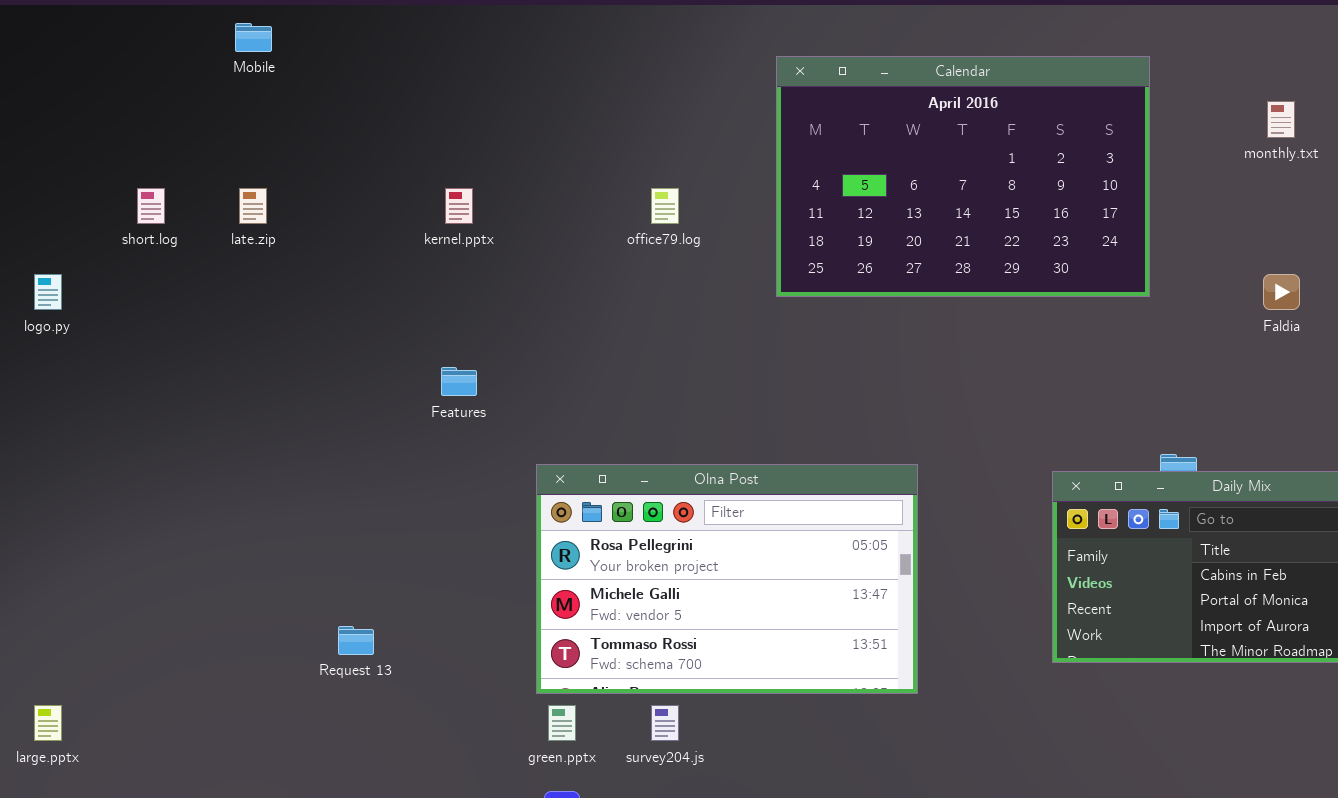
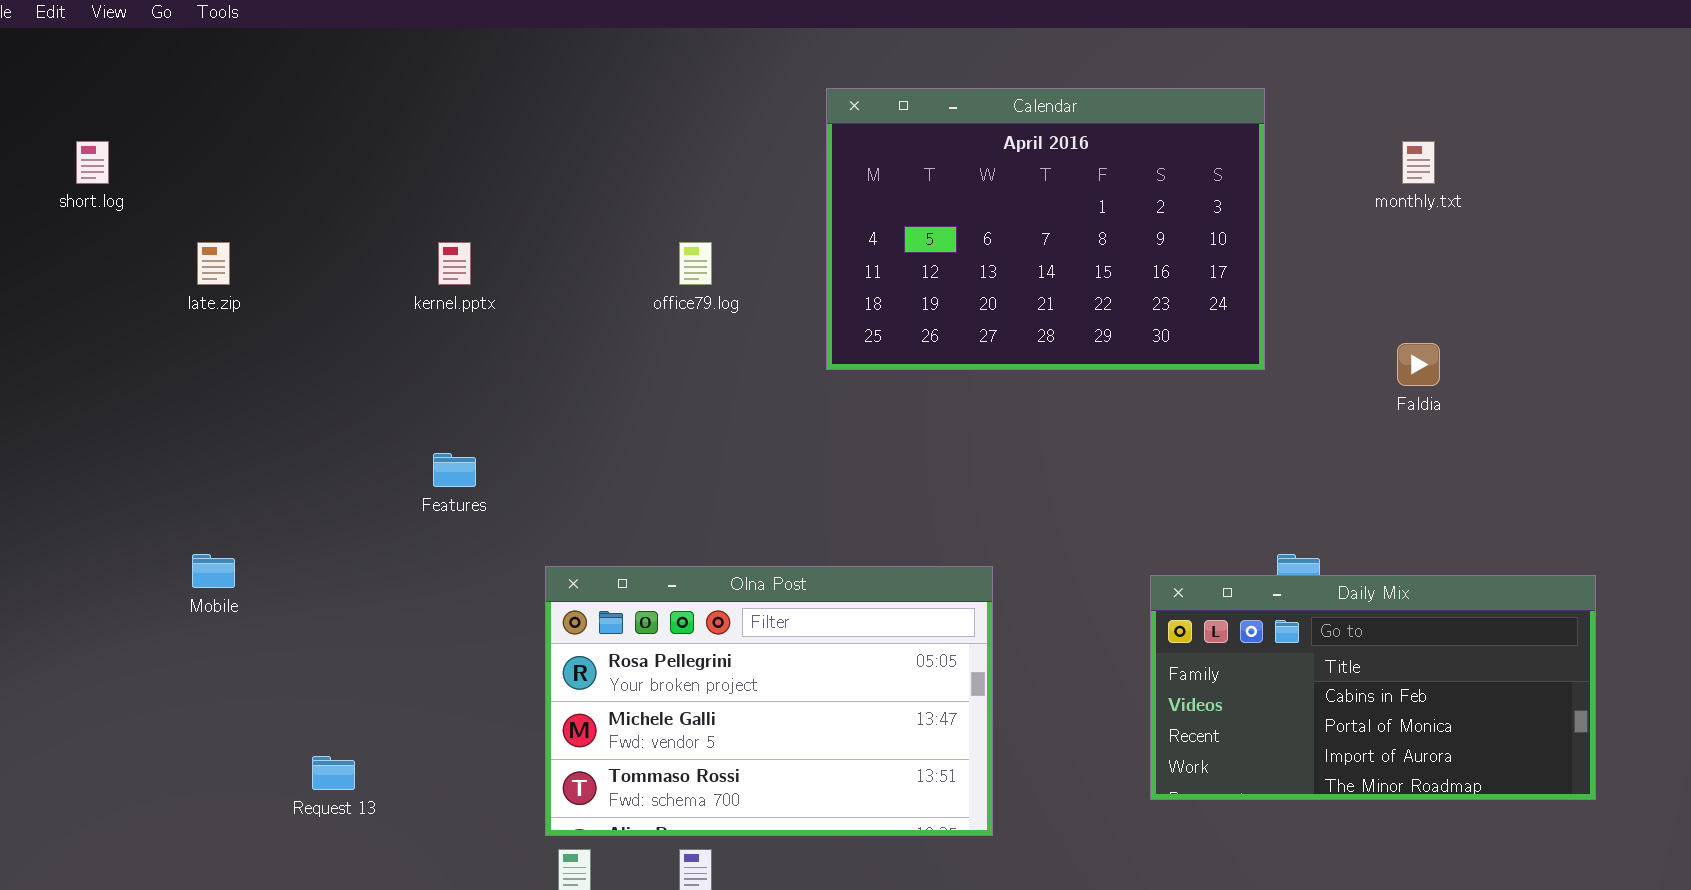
Mobile: [235,23,272,52] -> [192,554,235,588], moved
short.log: [137,188,165,224] -> [76,141,109,184], moved

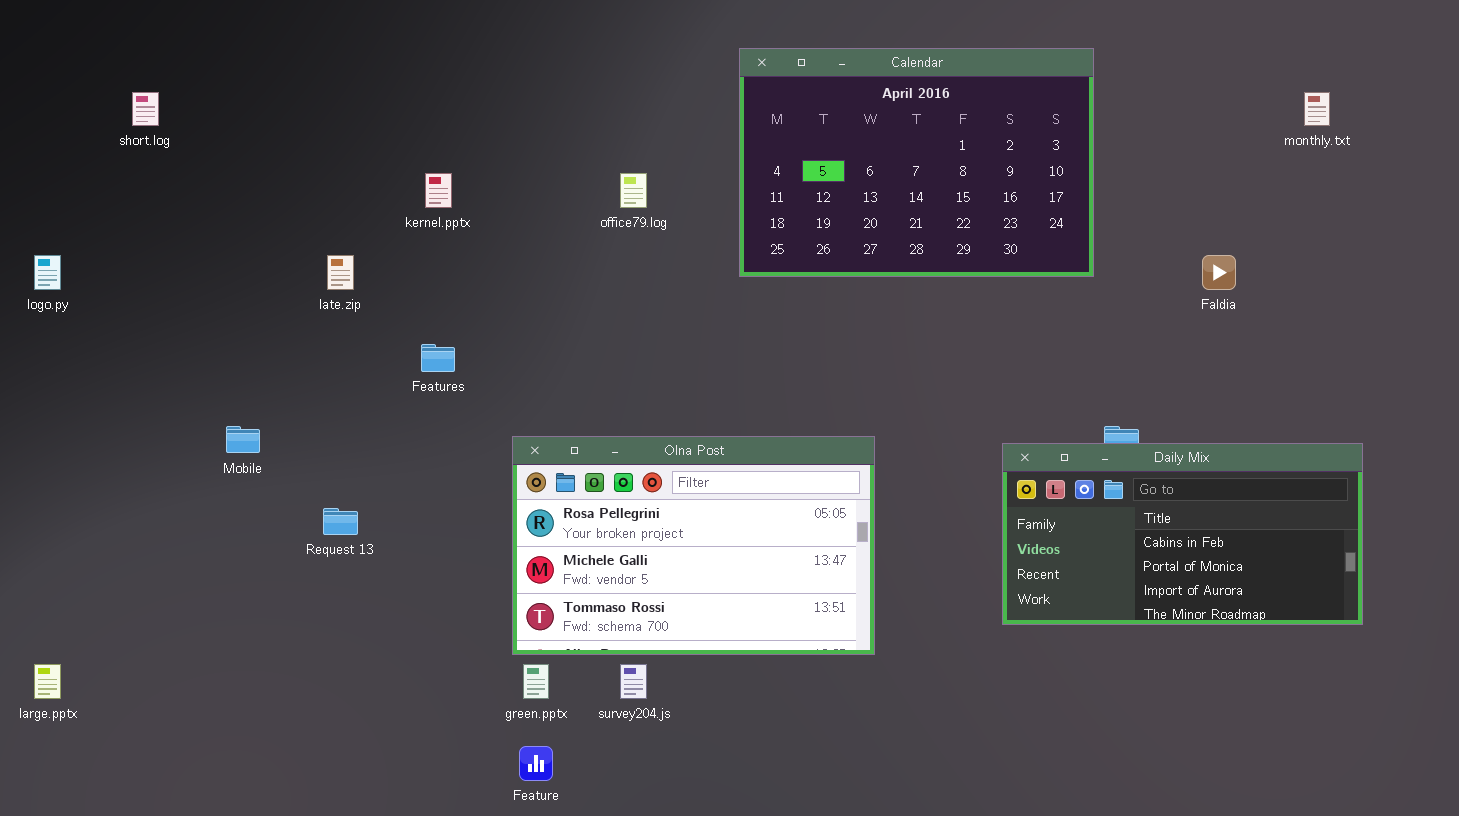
monthly.txt: [1402,141,1435,184] -> [1304,92,1330,126], moved
late.zip: [197,242,230,285] -> [327,255,354,290], moved
Request 13: [312,756,355,790] -> [323,508,358,535], moved

